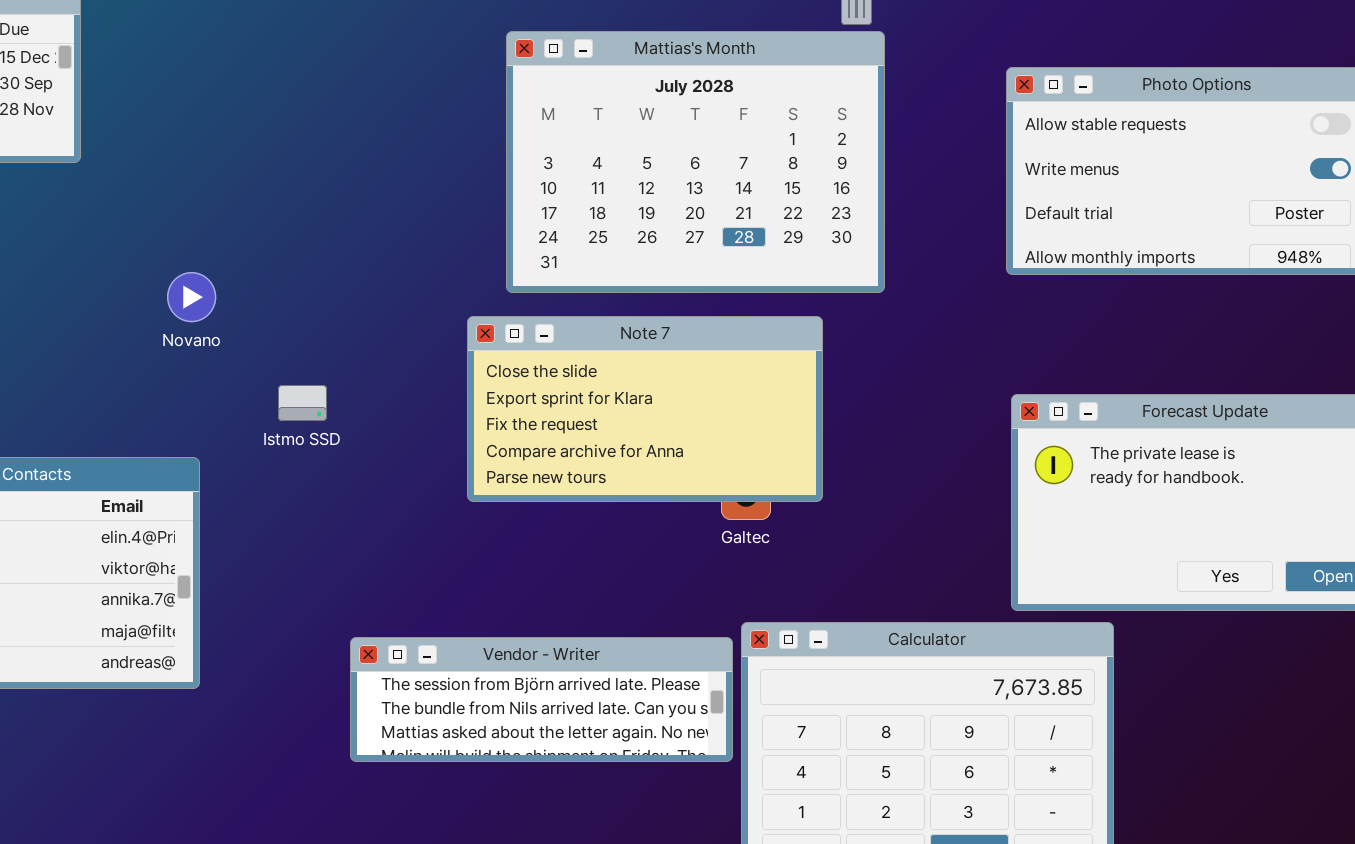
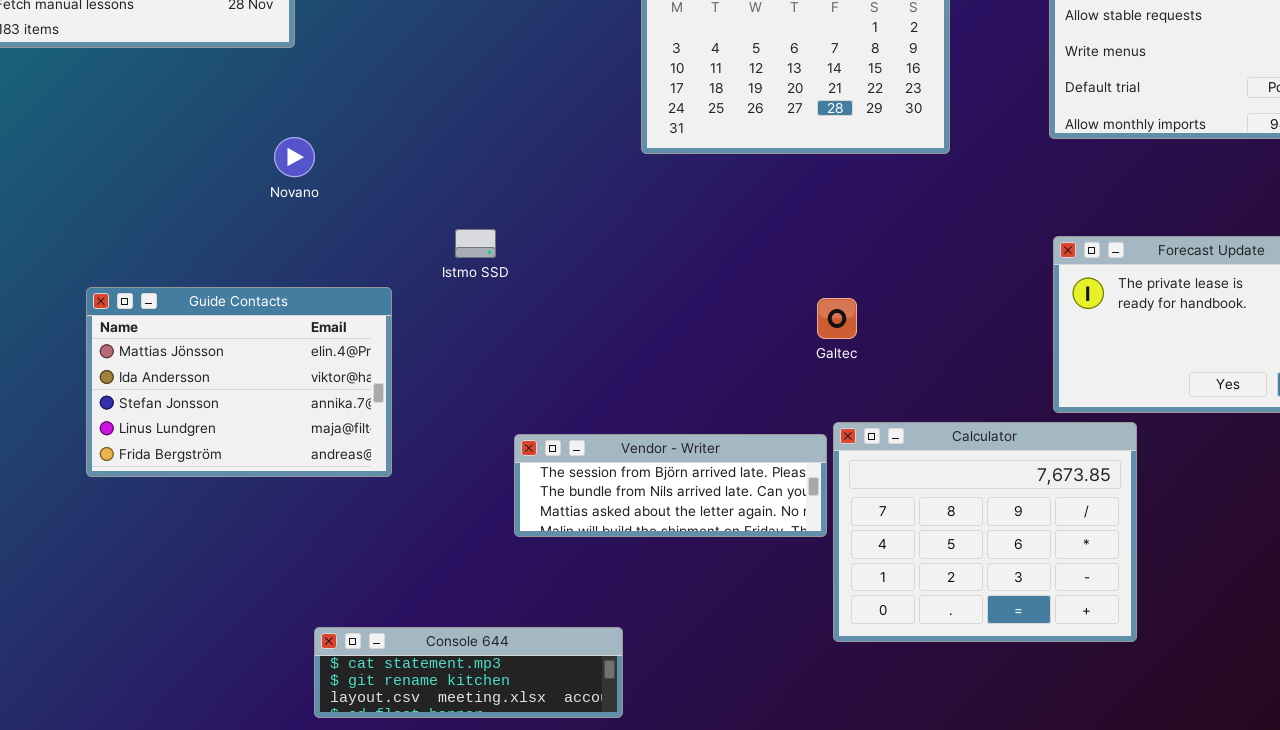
Novano: [167,272,216,322] -> [274,137,315,177], moved
Note 7: [467,316,823,502] -> none, closed

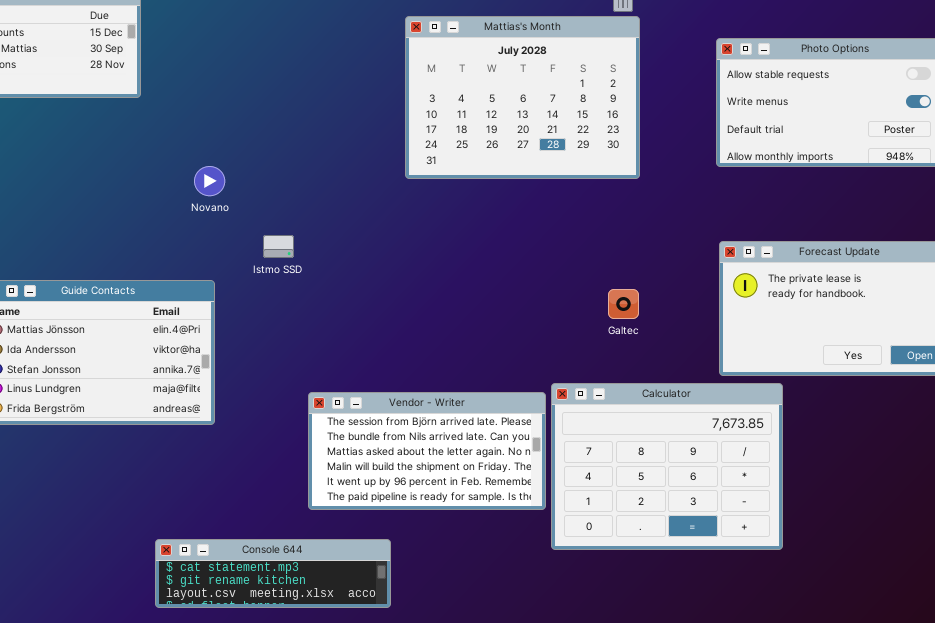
Novano: [274,137,315,177] -> [194,166,225,196], moved
Galtec: [817,298,857,339] -> [608,289,639,319], moved
Vendor - Writer: [514,434,827,537] -> [308,392,546,510], resized

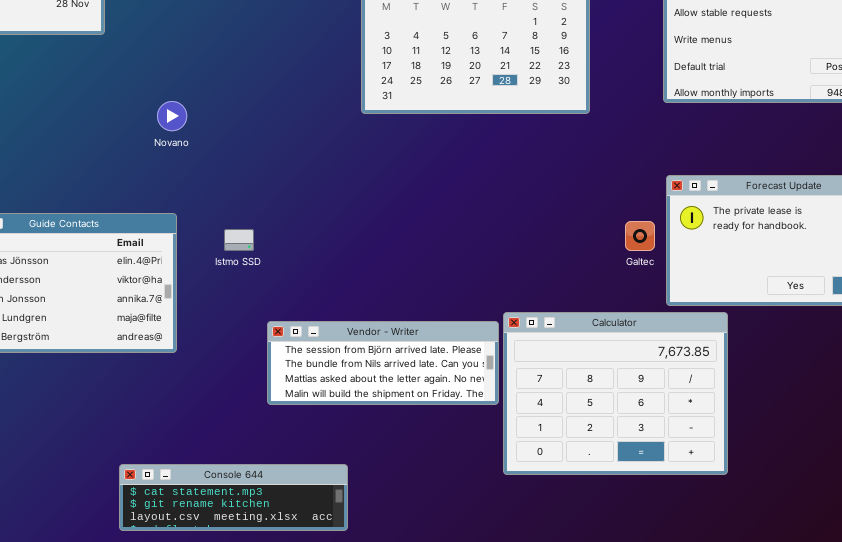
Istmo SSD: [263,235,294,258] -> [224,229,254,251], moved
Galtec: [608,289,639,319] -> [625,221,655,251], moved
Vendor - Writer: [308,392,546,510] -> [267,321,499,405], resized

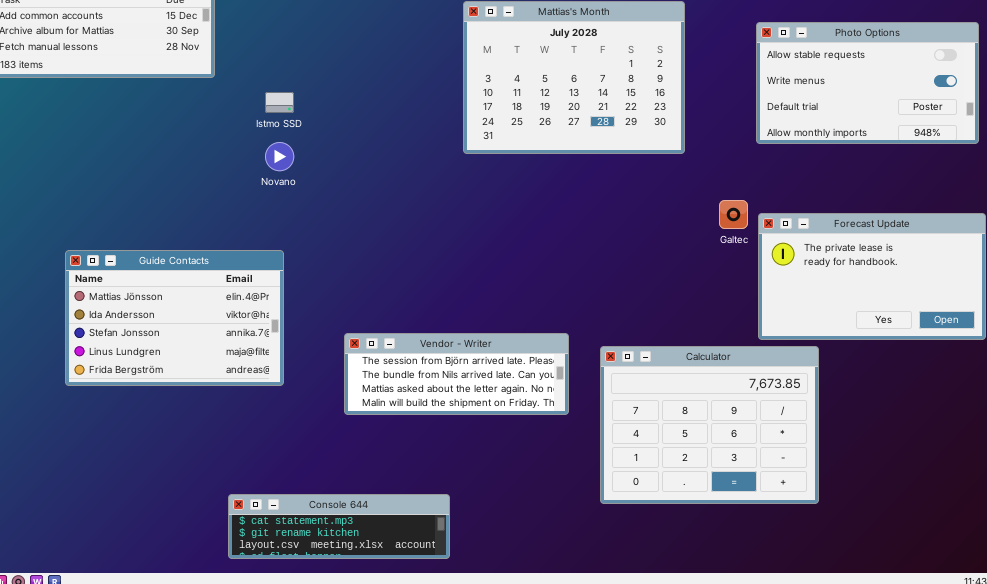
Galtec: [625,221,655,251] -> [719,200,748,229], moved
Istmo SSD: [224,229,254,251] -> [265,92,294,113], moved
Vendor - Writer: [267,321,499,405] -> [344,333,569,415], moved

